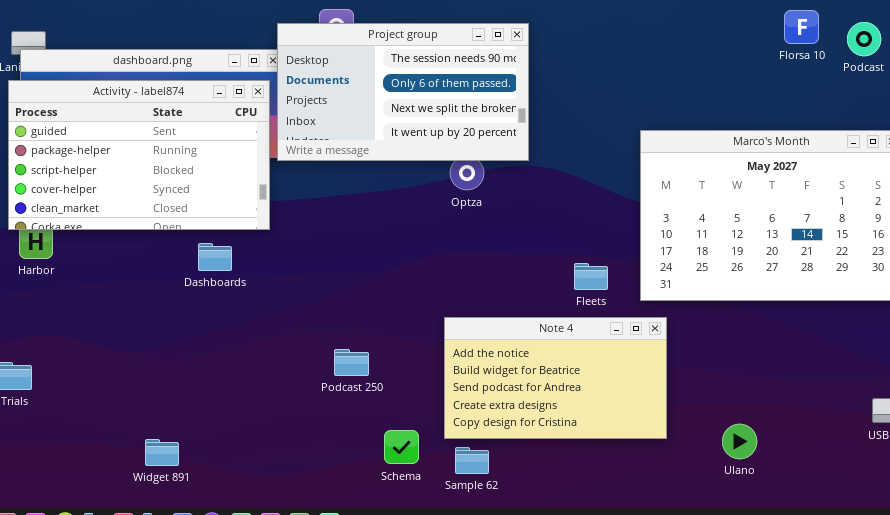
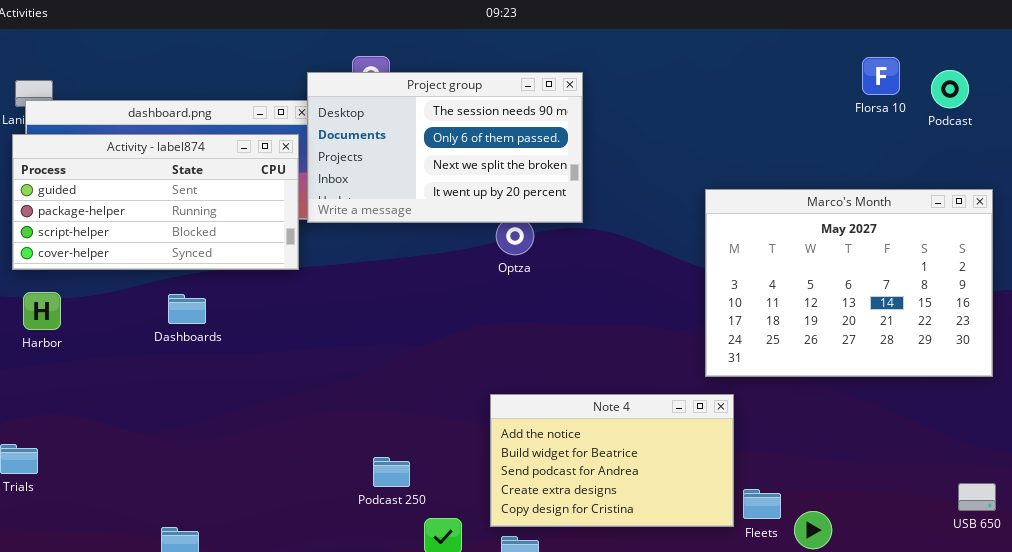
Activity - label874: [8,80,270,230] -> [12,134,299,270], resized
Dashboards: [198,243,232,271] -> [168,294,206,324], moved
Fleets: [574,263,608,290] -> [743,489,781,519], moved
Podcast 250: [334,349,369,376] -> [373,457,410,487], moved

